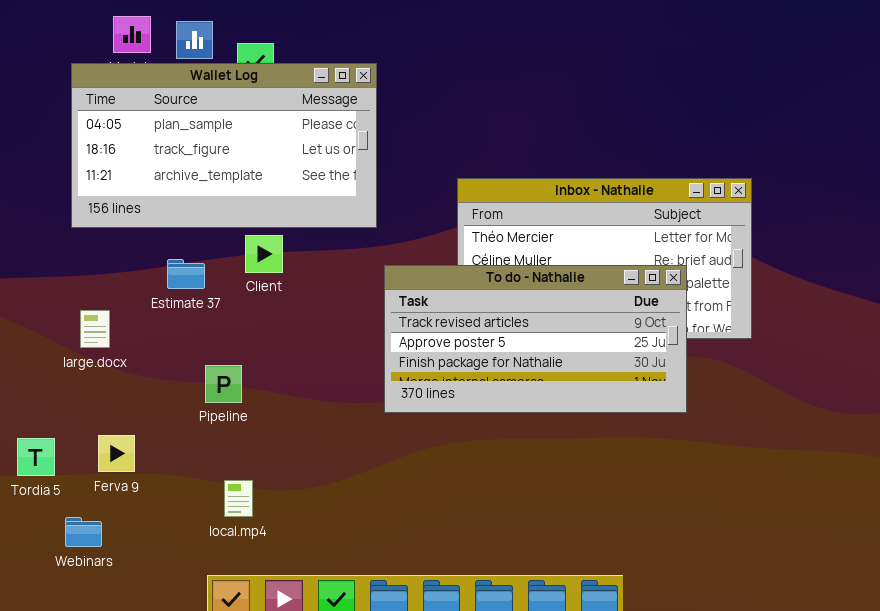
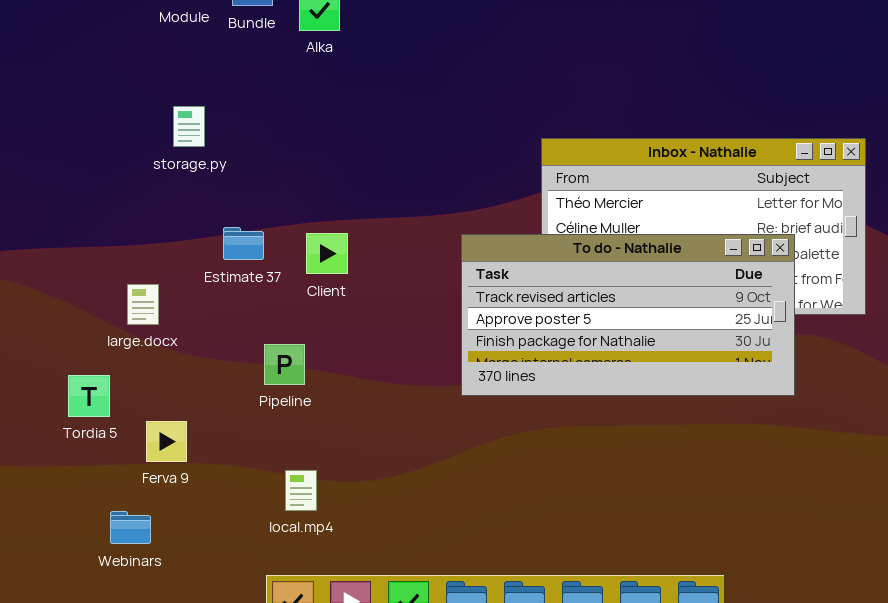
Wallet Log: [71,63,377,228] -> none, closed
Client: [245,235,283,273] -> [306,233,348,274], moved
Tordia 5: [17,438,55,476] -> [68,375,110,417], moved

